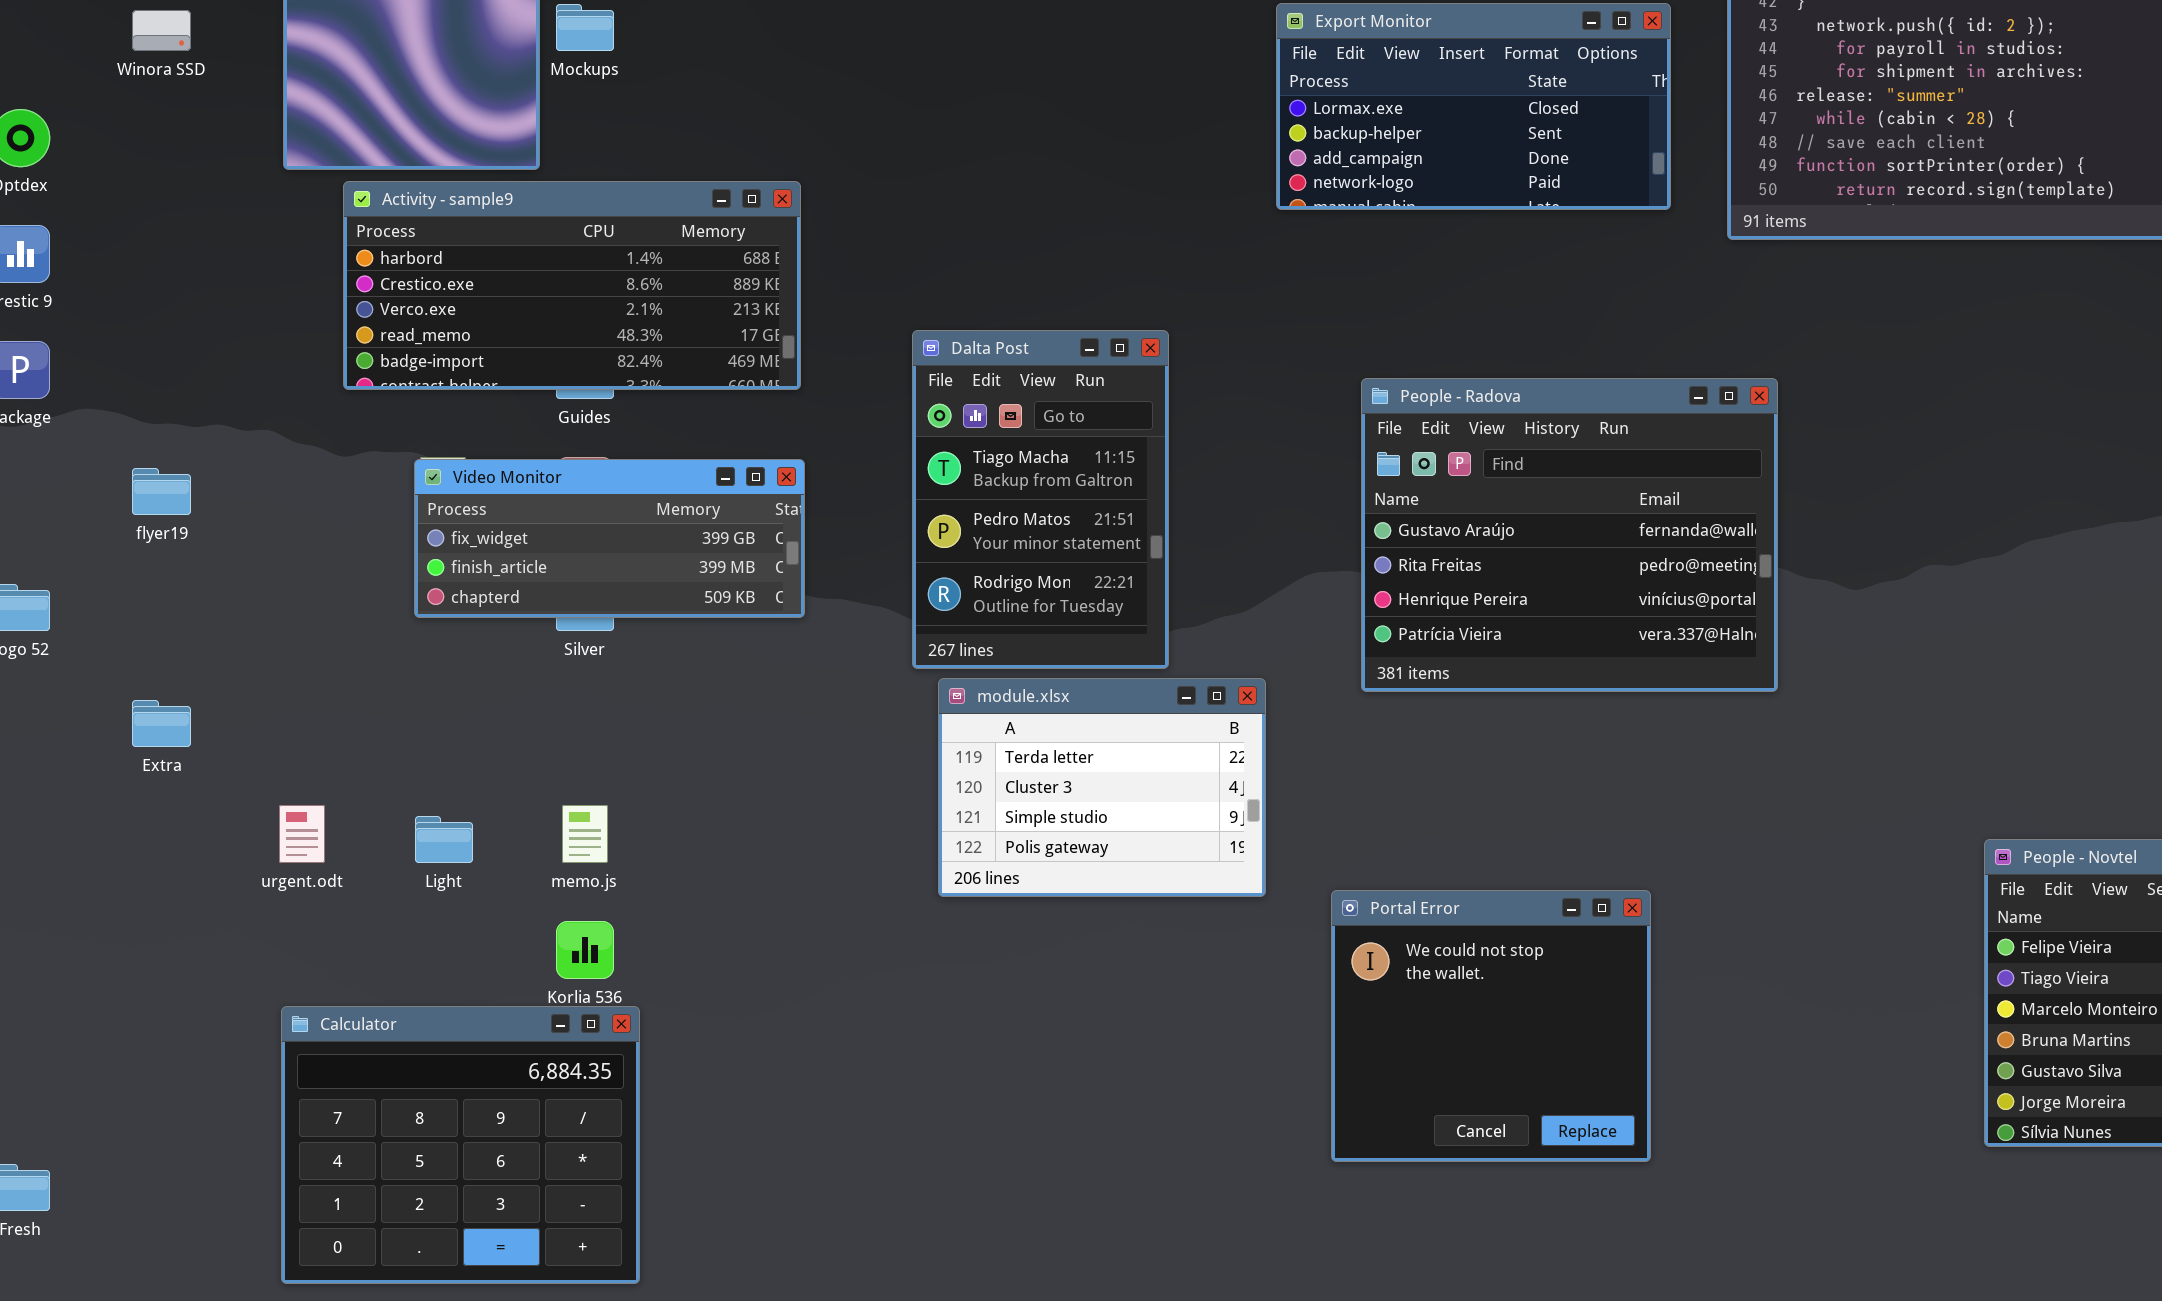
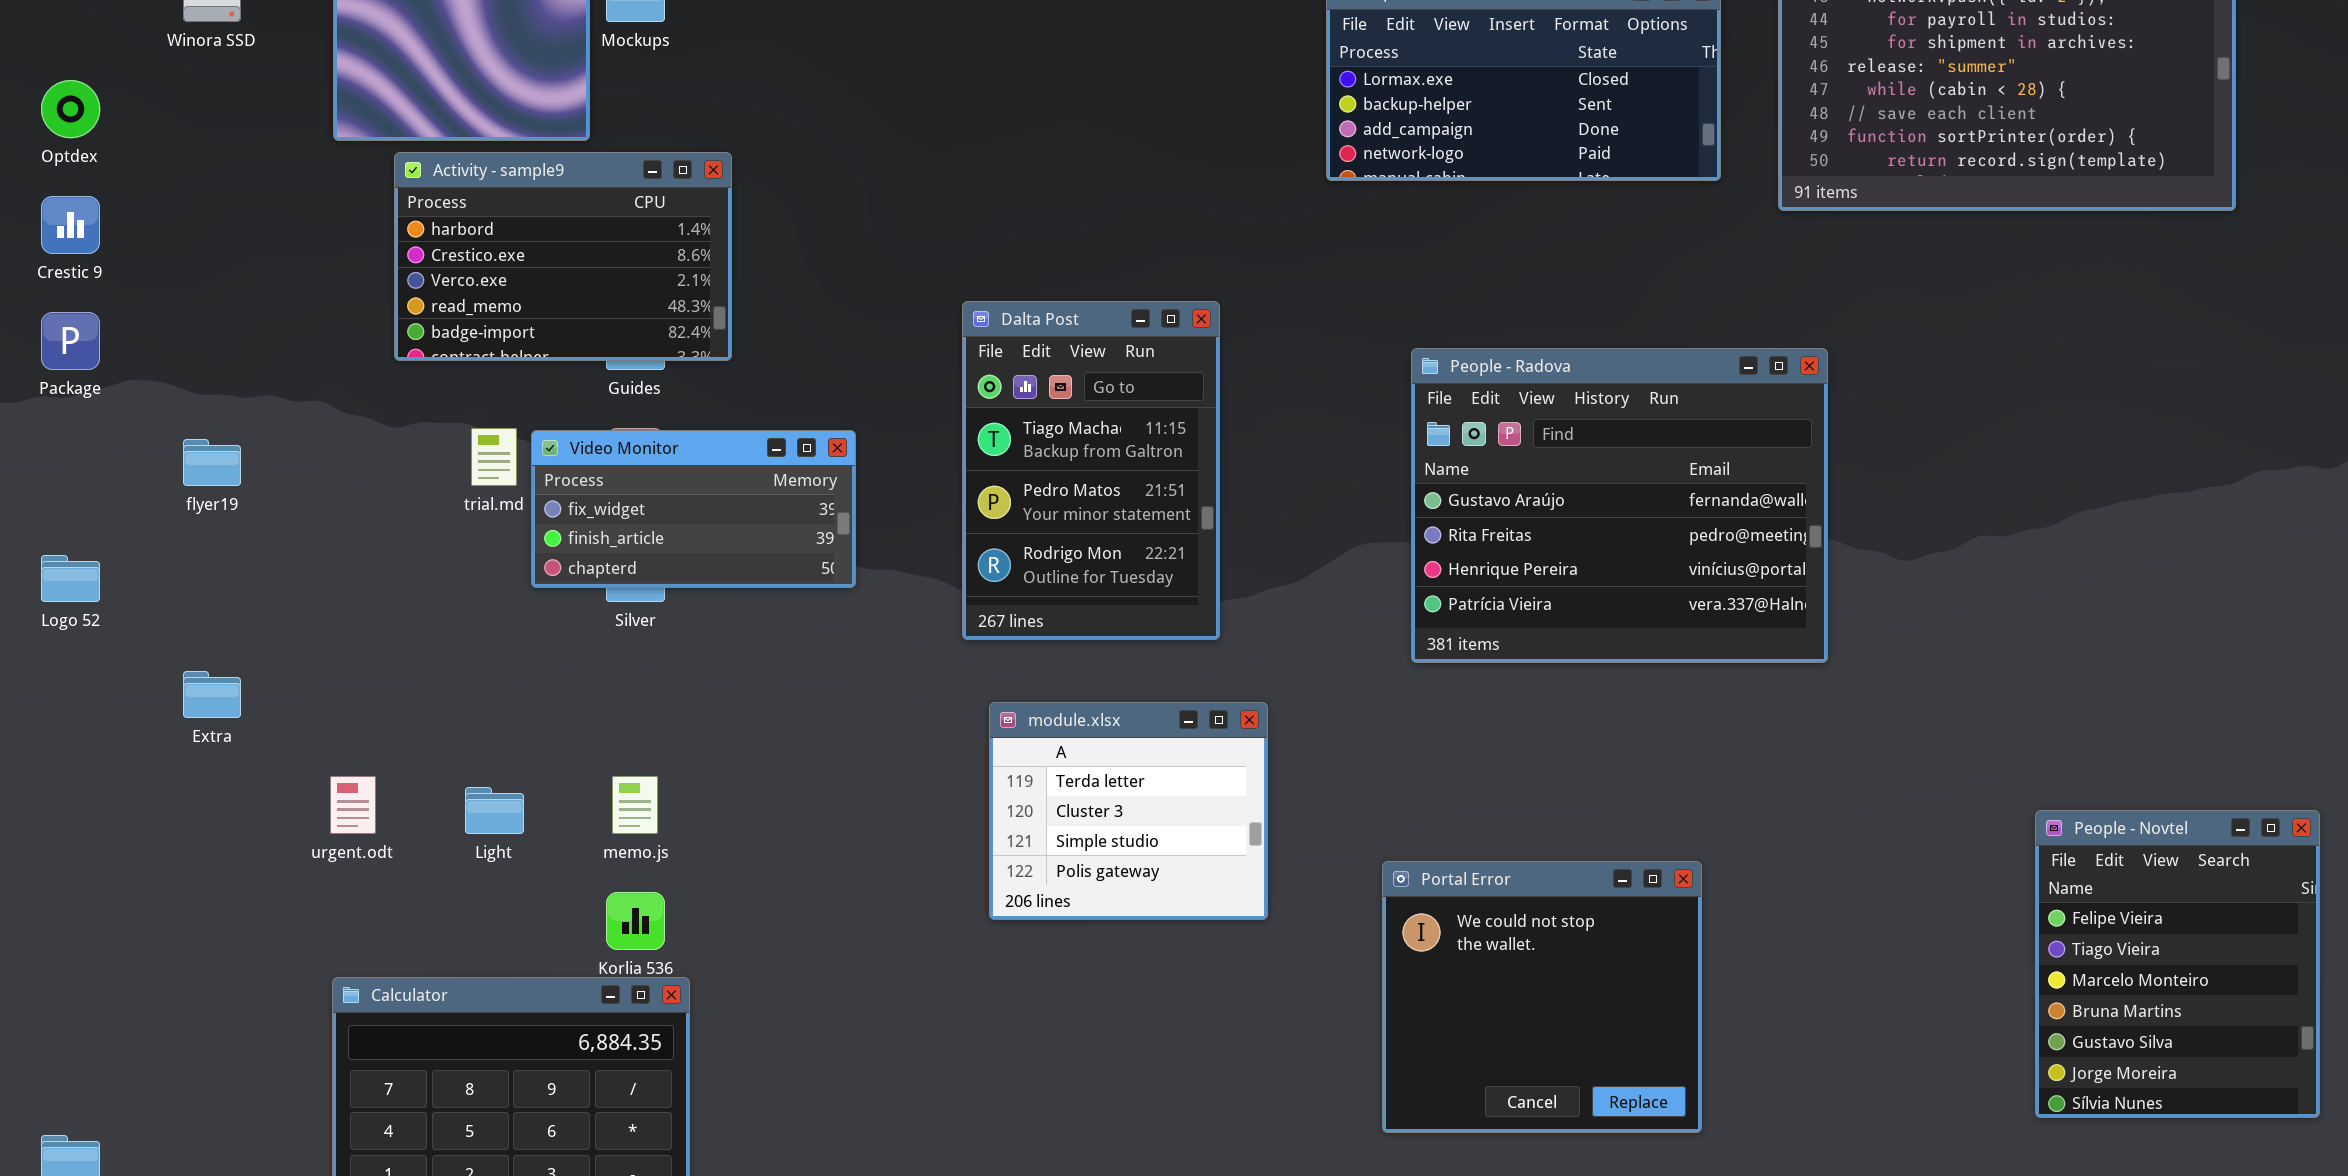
Activity - sample9: [343,181,801,390] -> [394,152,732,361], resized
Video Monitor: [414,459,805,618] -> [531,430,856,588], resized
module.xlsx: [938,678,1266,897] -> [989,702,1268,920], moved, resized

